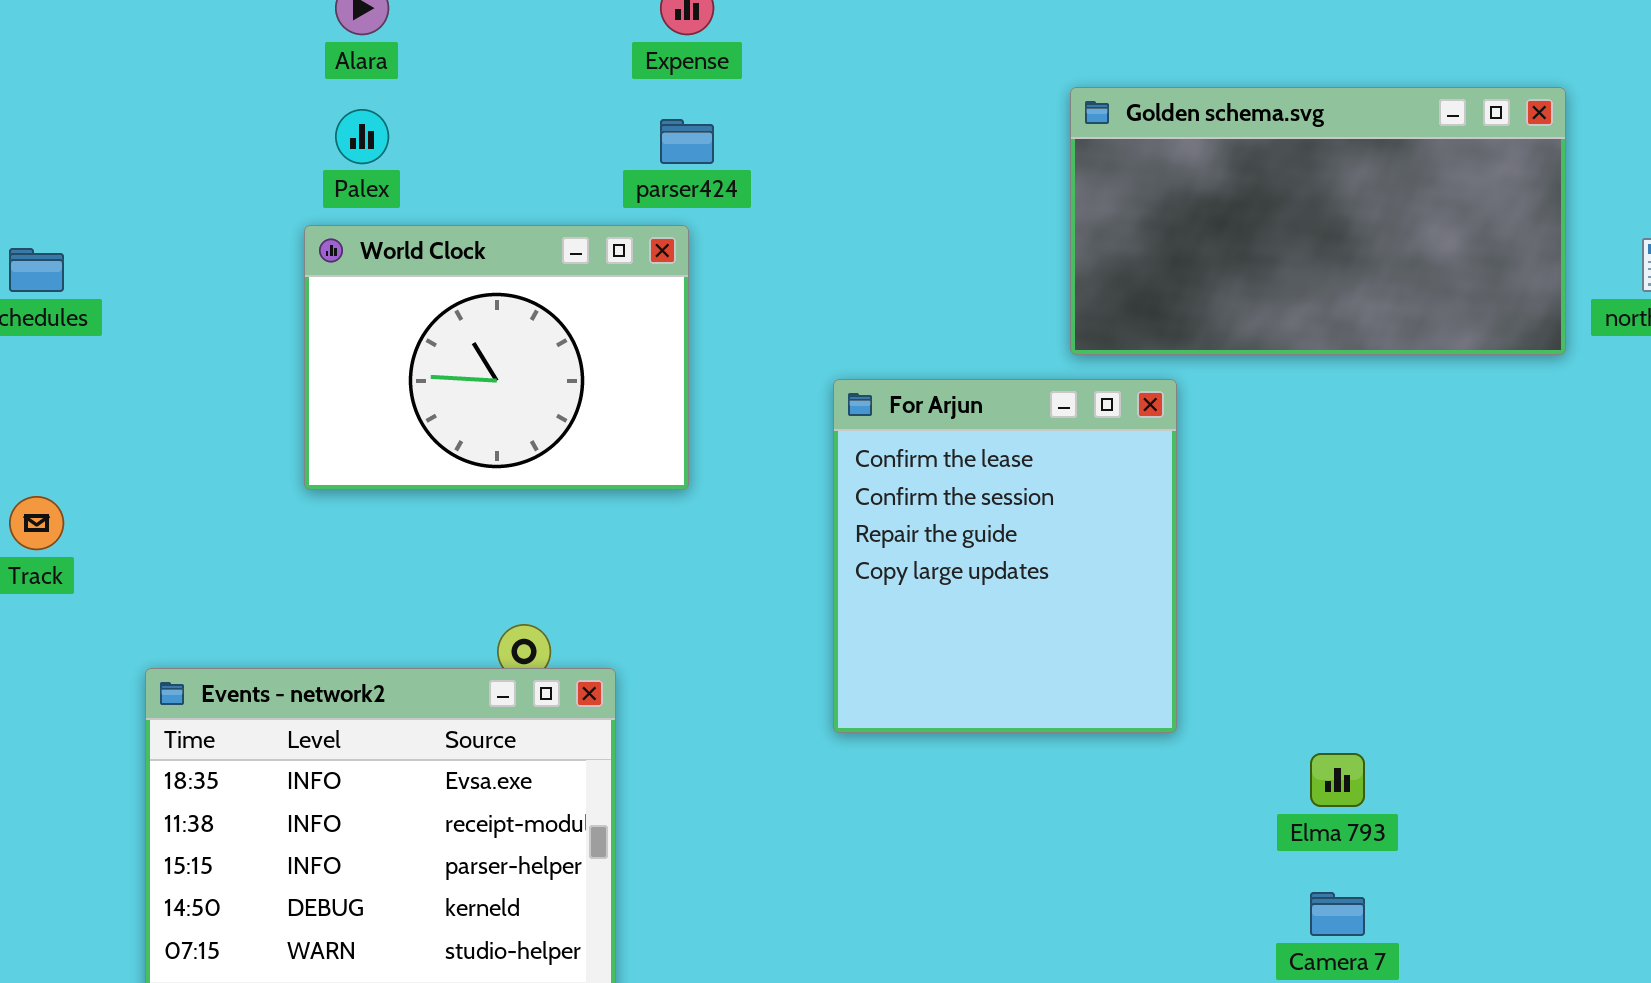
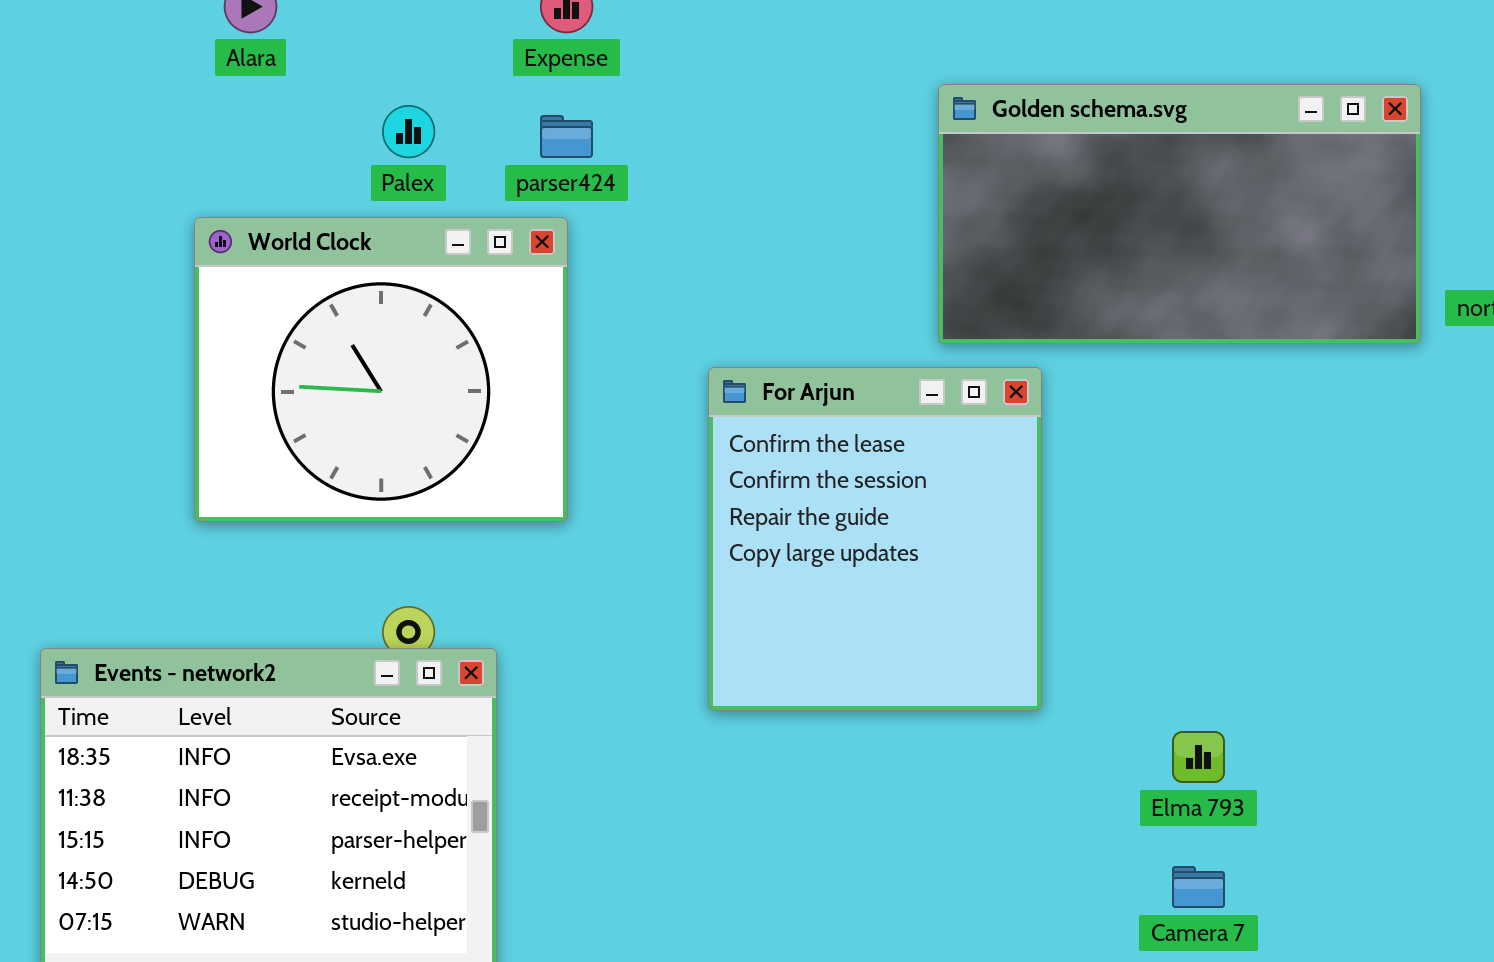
Palex: [335,109,389,164] -> [382,105,435,158], moved
World Clock: [304,225,689,490] -> [194,217,568,522], resized

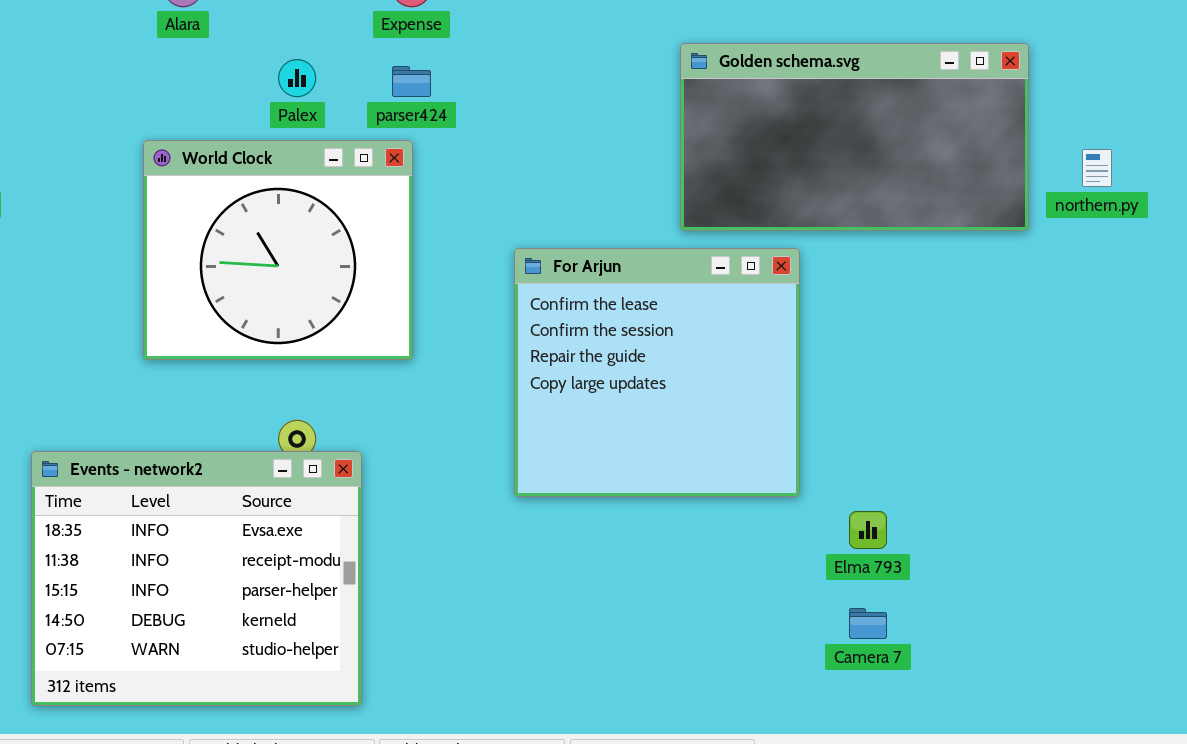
For Arjun: [708,367,1042,711] -> [514,248,800,497], resized

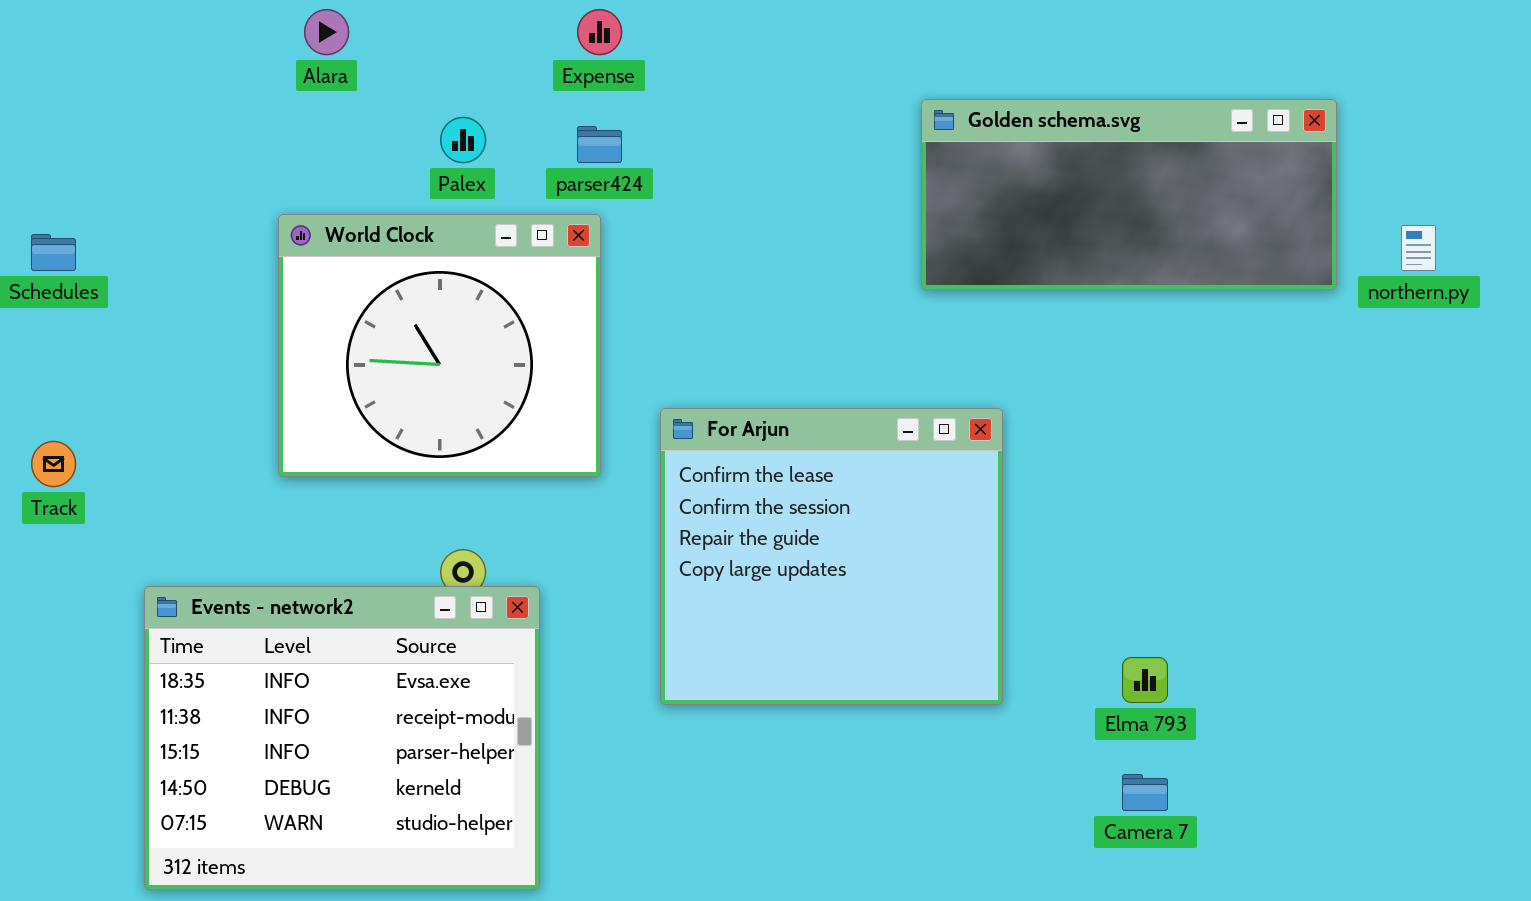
Golden schema.svg: [680,43,1029,231] -> [921,99,1337,290], resized
For Arjun: [514,248,800,497] -> [660,408,1003,705], moved

